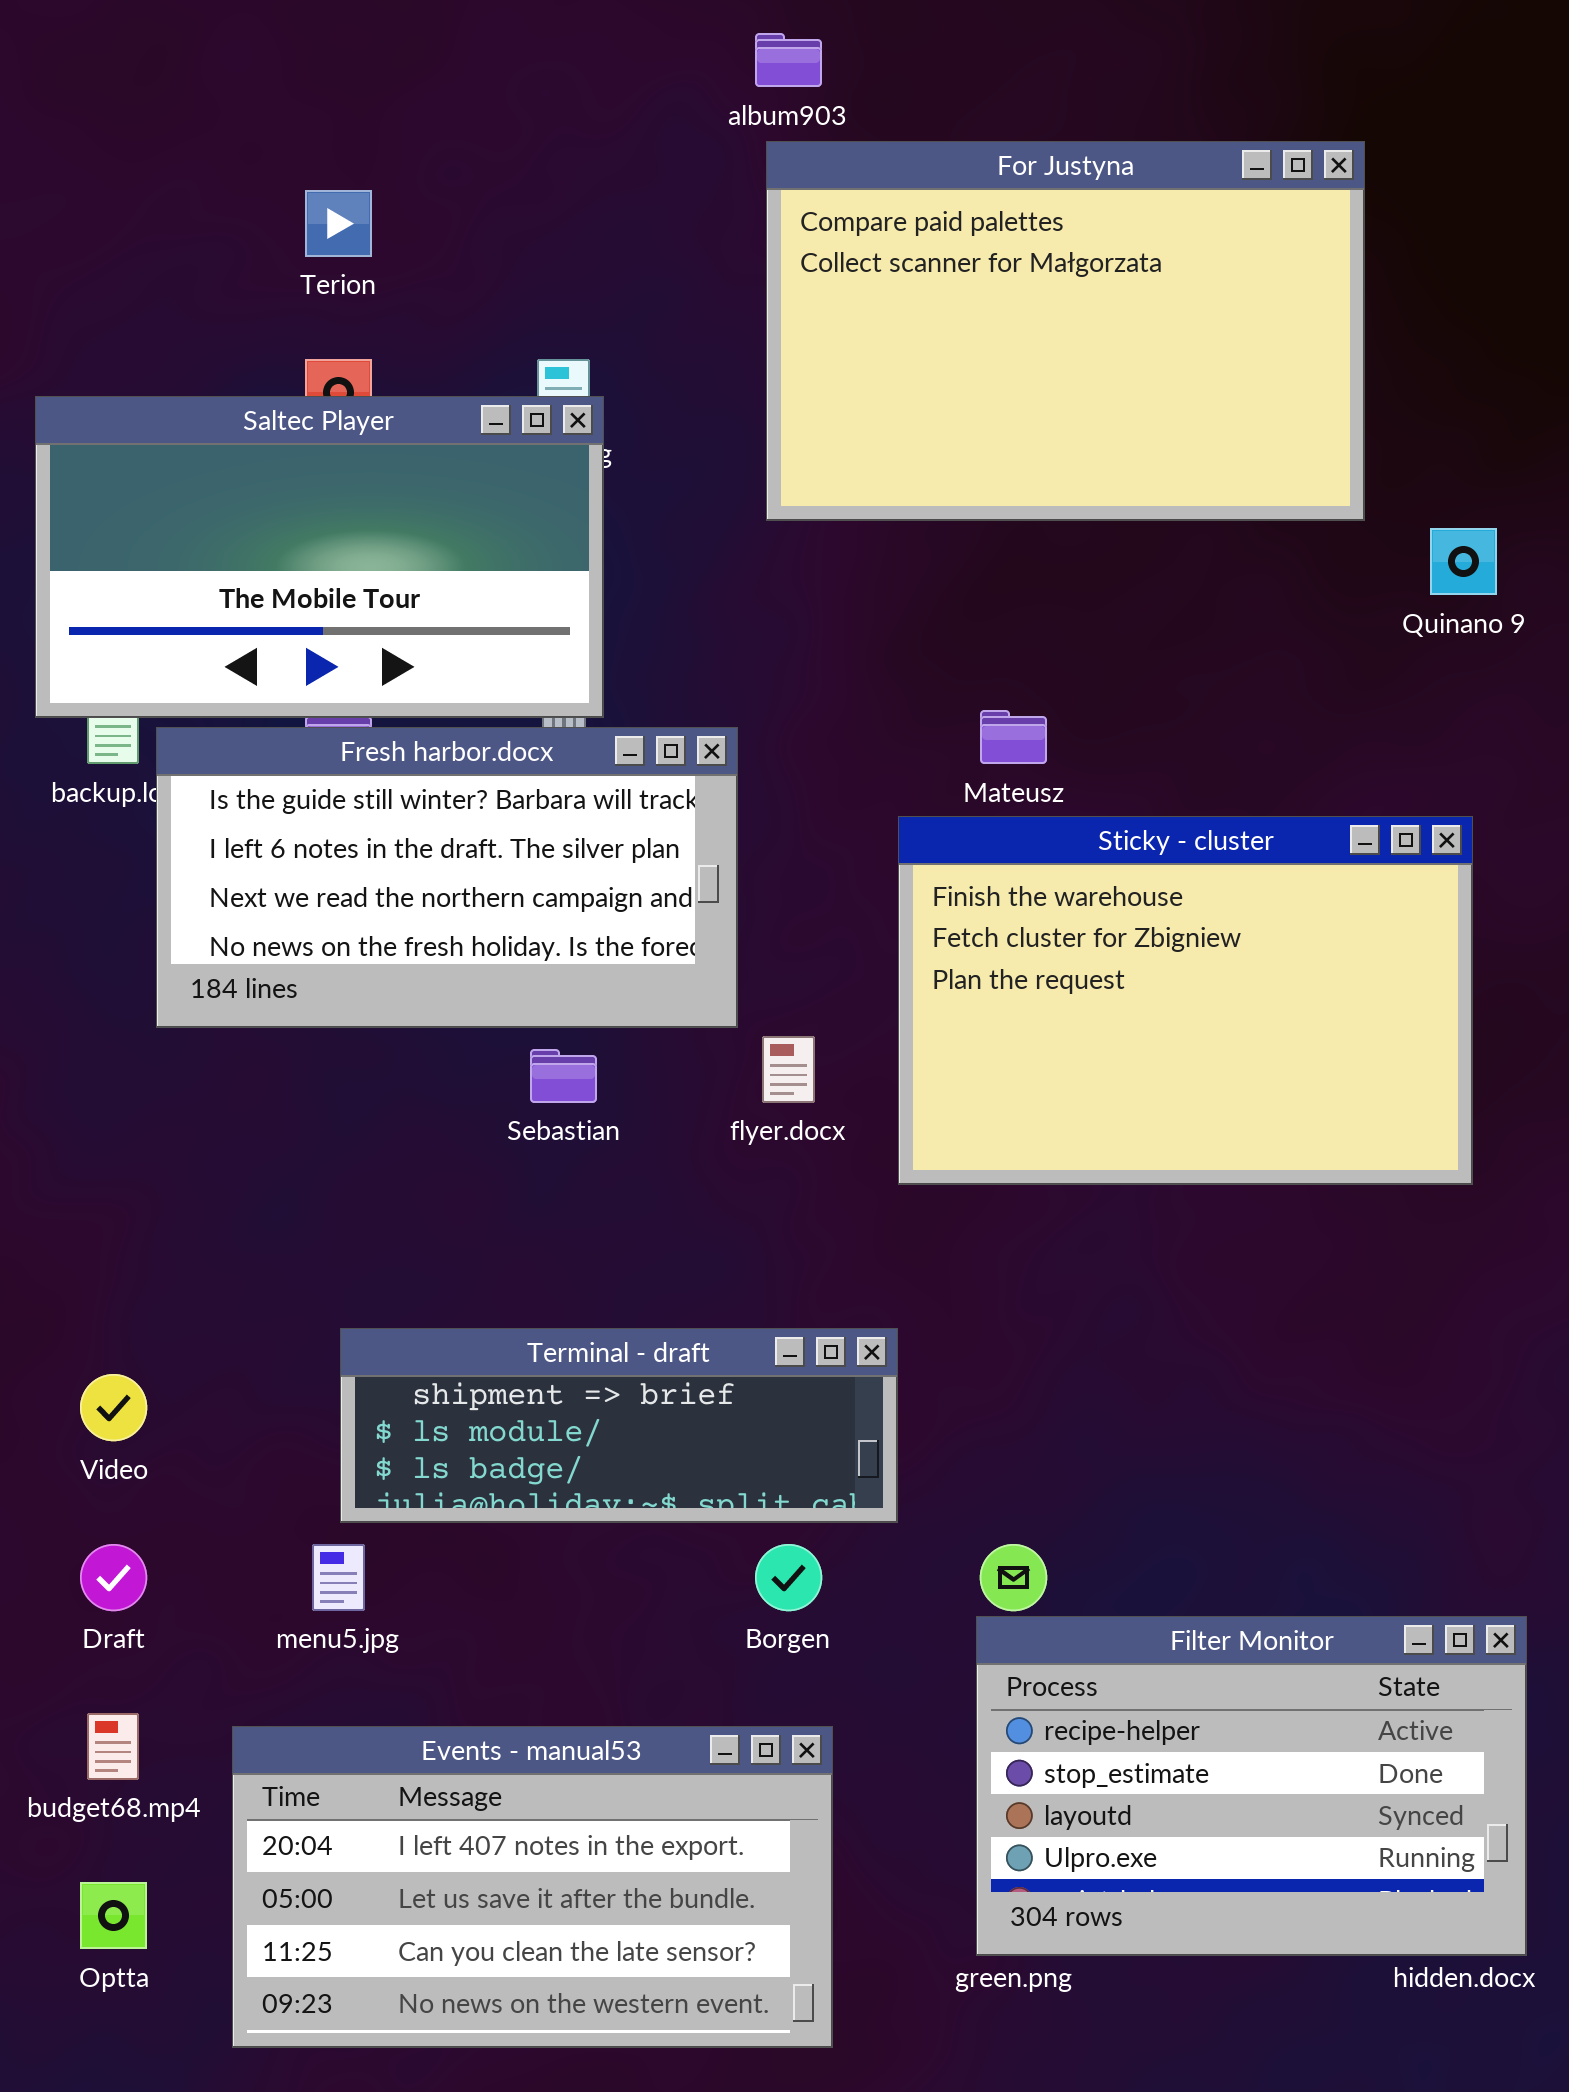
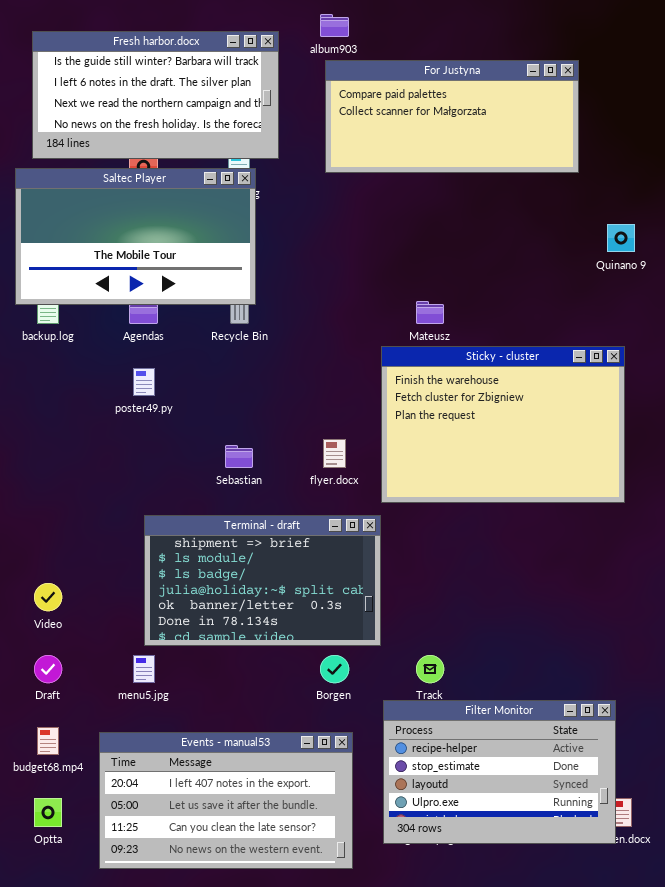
For Justyna: [766,141,1365,521] -> [325,60,579,173], resized
Fresh harbor.docx: [156,727,738,1028] -> [32,31,279,159], moved
Terminal - draft: [340,1328,898,1523] -> [144,515,381,646], resized
Filter Monitor: [976,1616,1527,1956] -> [383,700,616,844], moved

